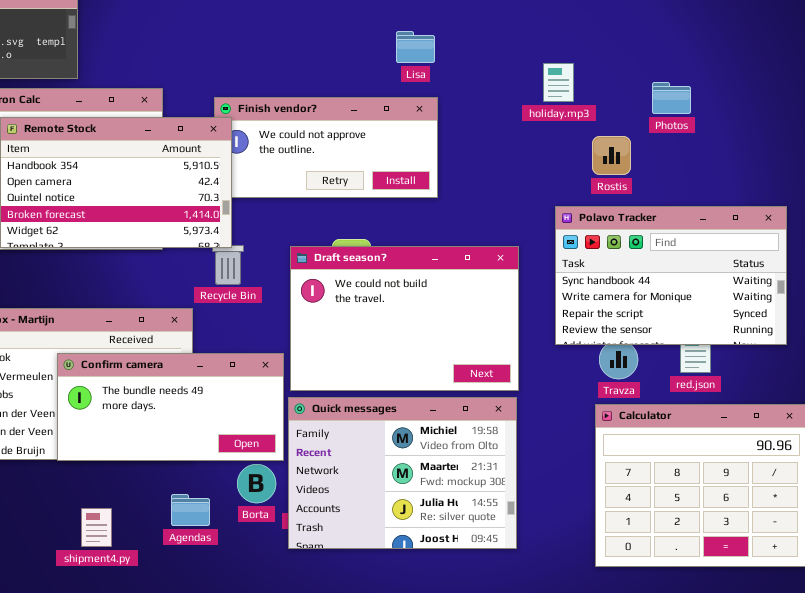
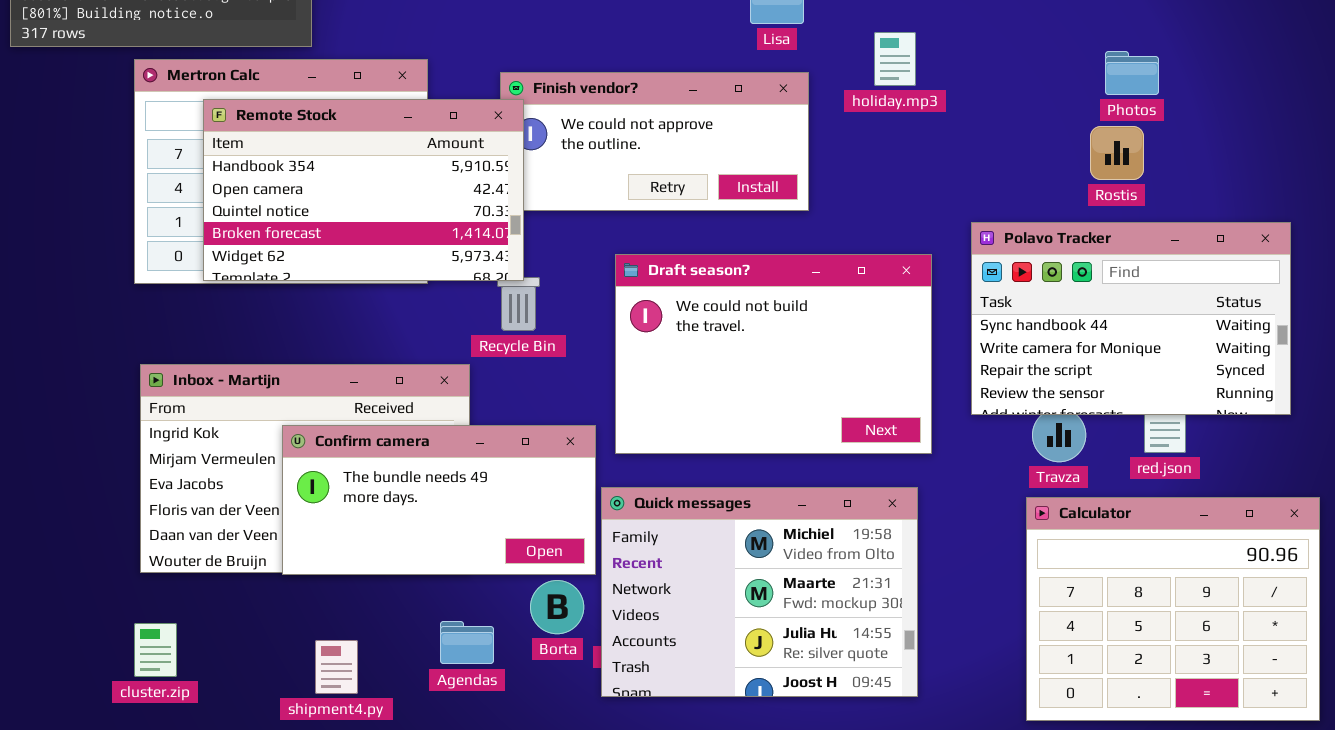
holiday.mp3: [543,63,574,102] -> [874,32,916,86], moved
Rostis: [592,136,631,175] -> [1090,126,1144,180], moved
Draft season?: [290,246,519,391] -> [615,254,932,454], moved

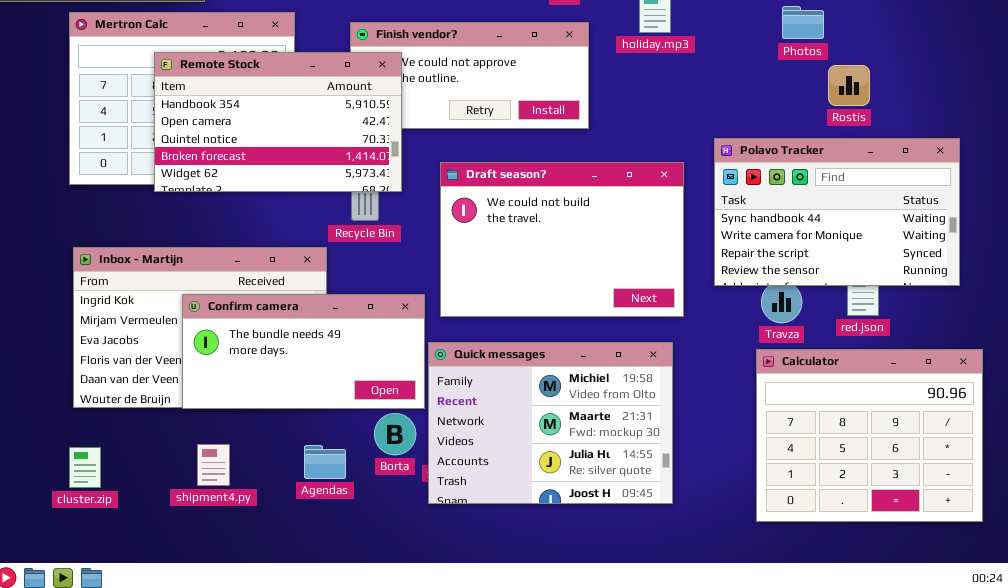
Photos: [1105,51,1159,95] -> [782,6,824,39], moved
Remote Stock: [203,99,524,281] -> [154,52,402,192], moved
Rostis: [1090,126,1144,180] -> [828,65,870,106], moved
shipment4.py: [315,640,358,694] -> [197,444,230,486], moved

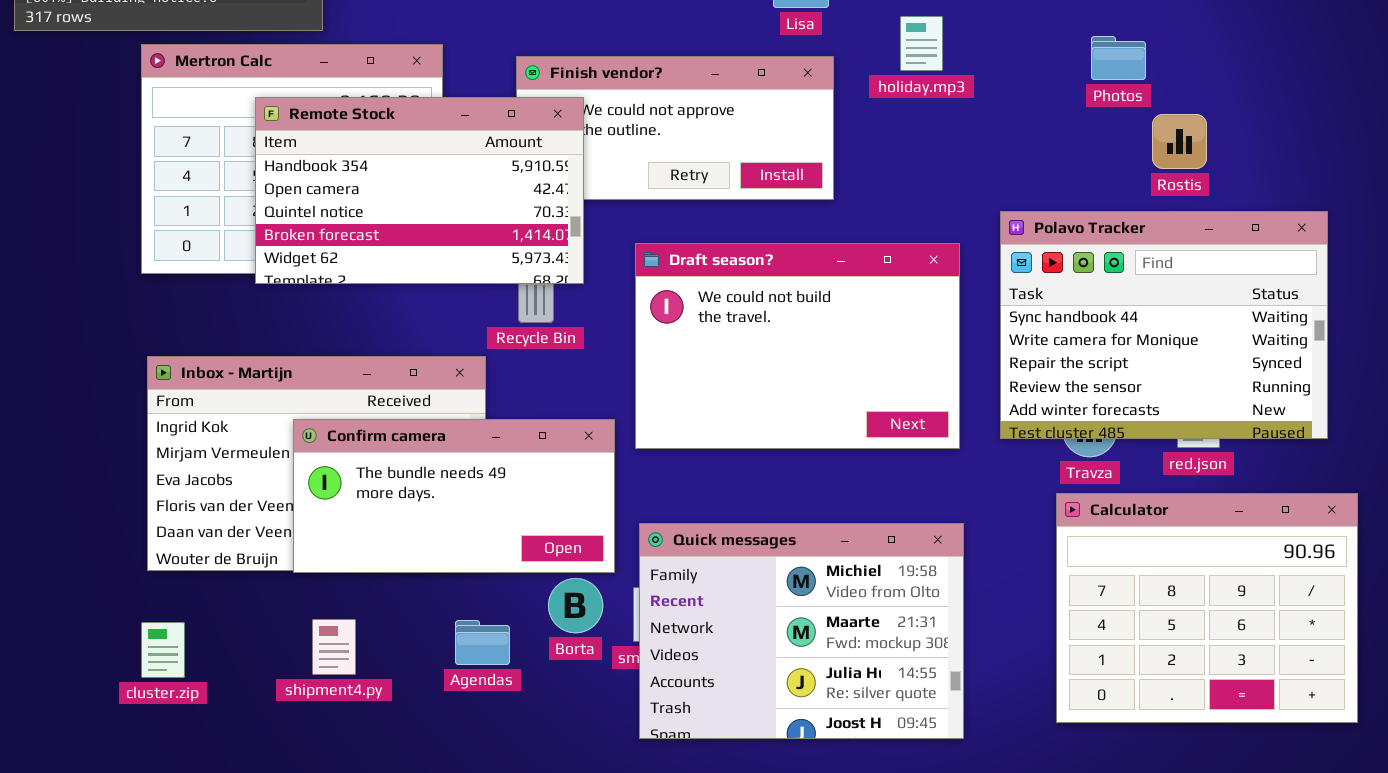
Polavo Tracker: [714,138,960,286] -> [1000,211,1328,439], resized
Quick messages: [428,342,673,504] -> [639,523,964,739], moved

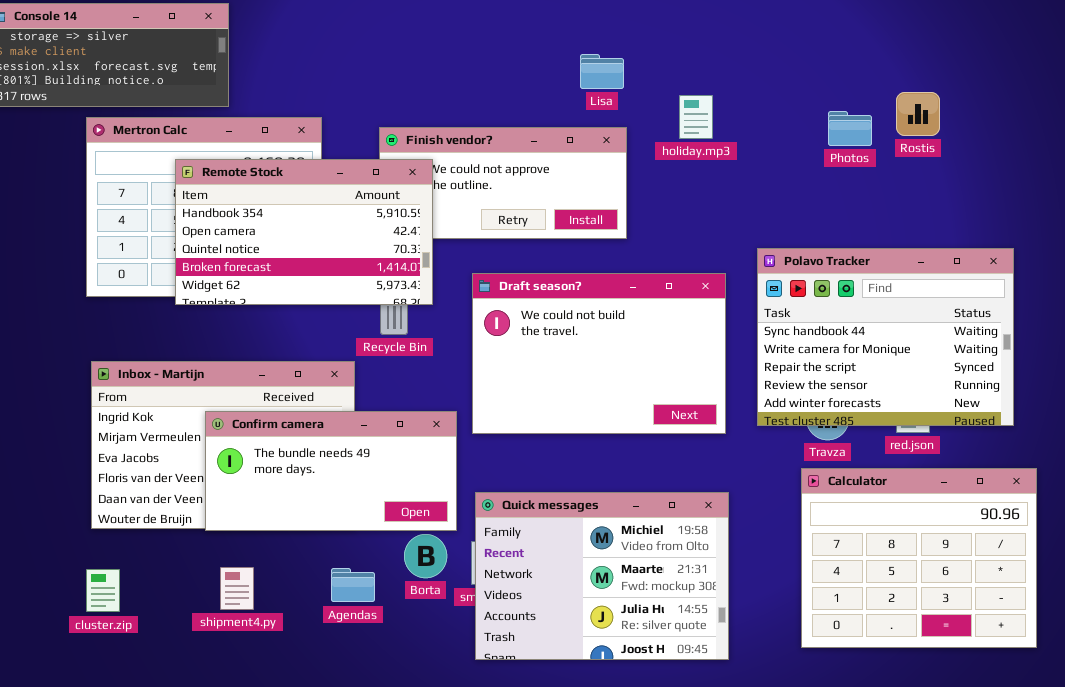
Rostis: [1152,114,1207,169] -> [896,92,940,136], moved

